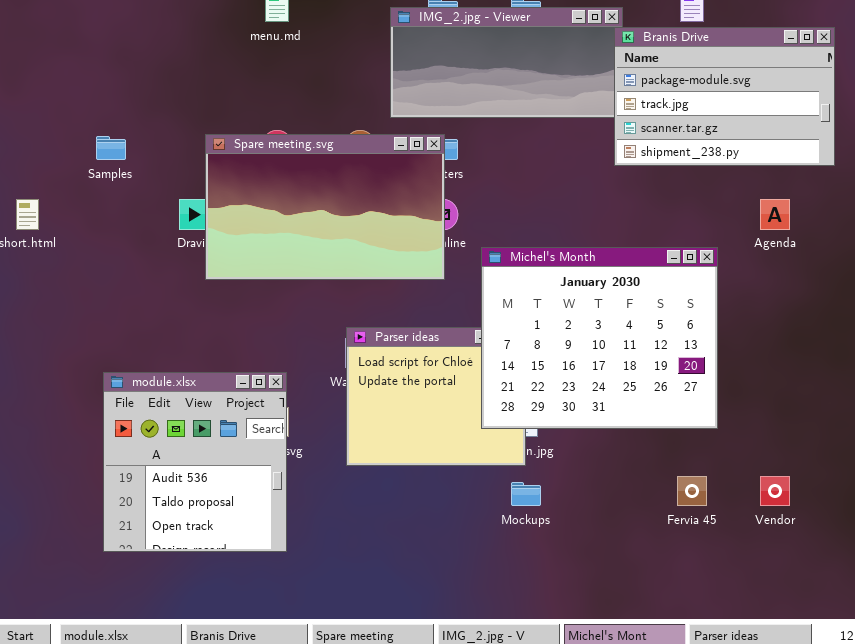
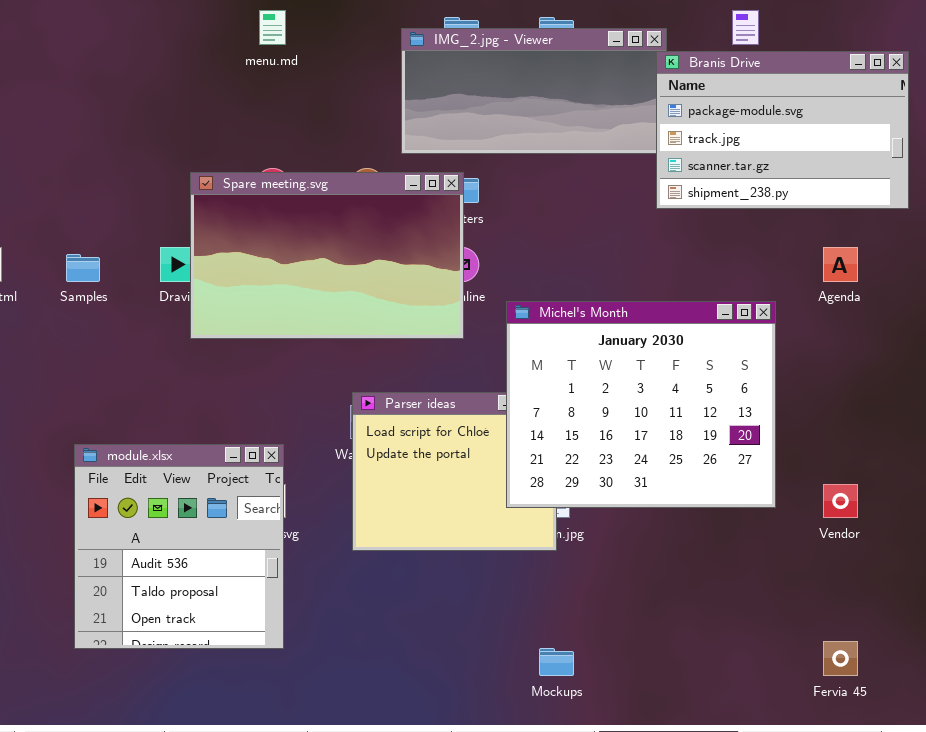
Samples: [96,136,126,160] -> [66,254,100,282], moved
Fervia 45: [677,476,707,506] -> [823,641,858,676], moved
Vendor: [760,476,790,506] -> [823,484,858,518], moved
Mockups: [511,482,541,506] -> [539,648,574,676], moved

